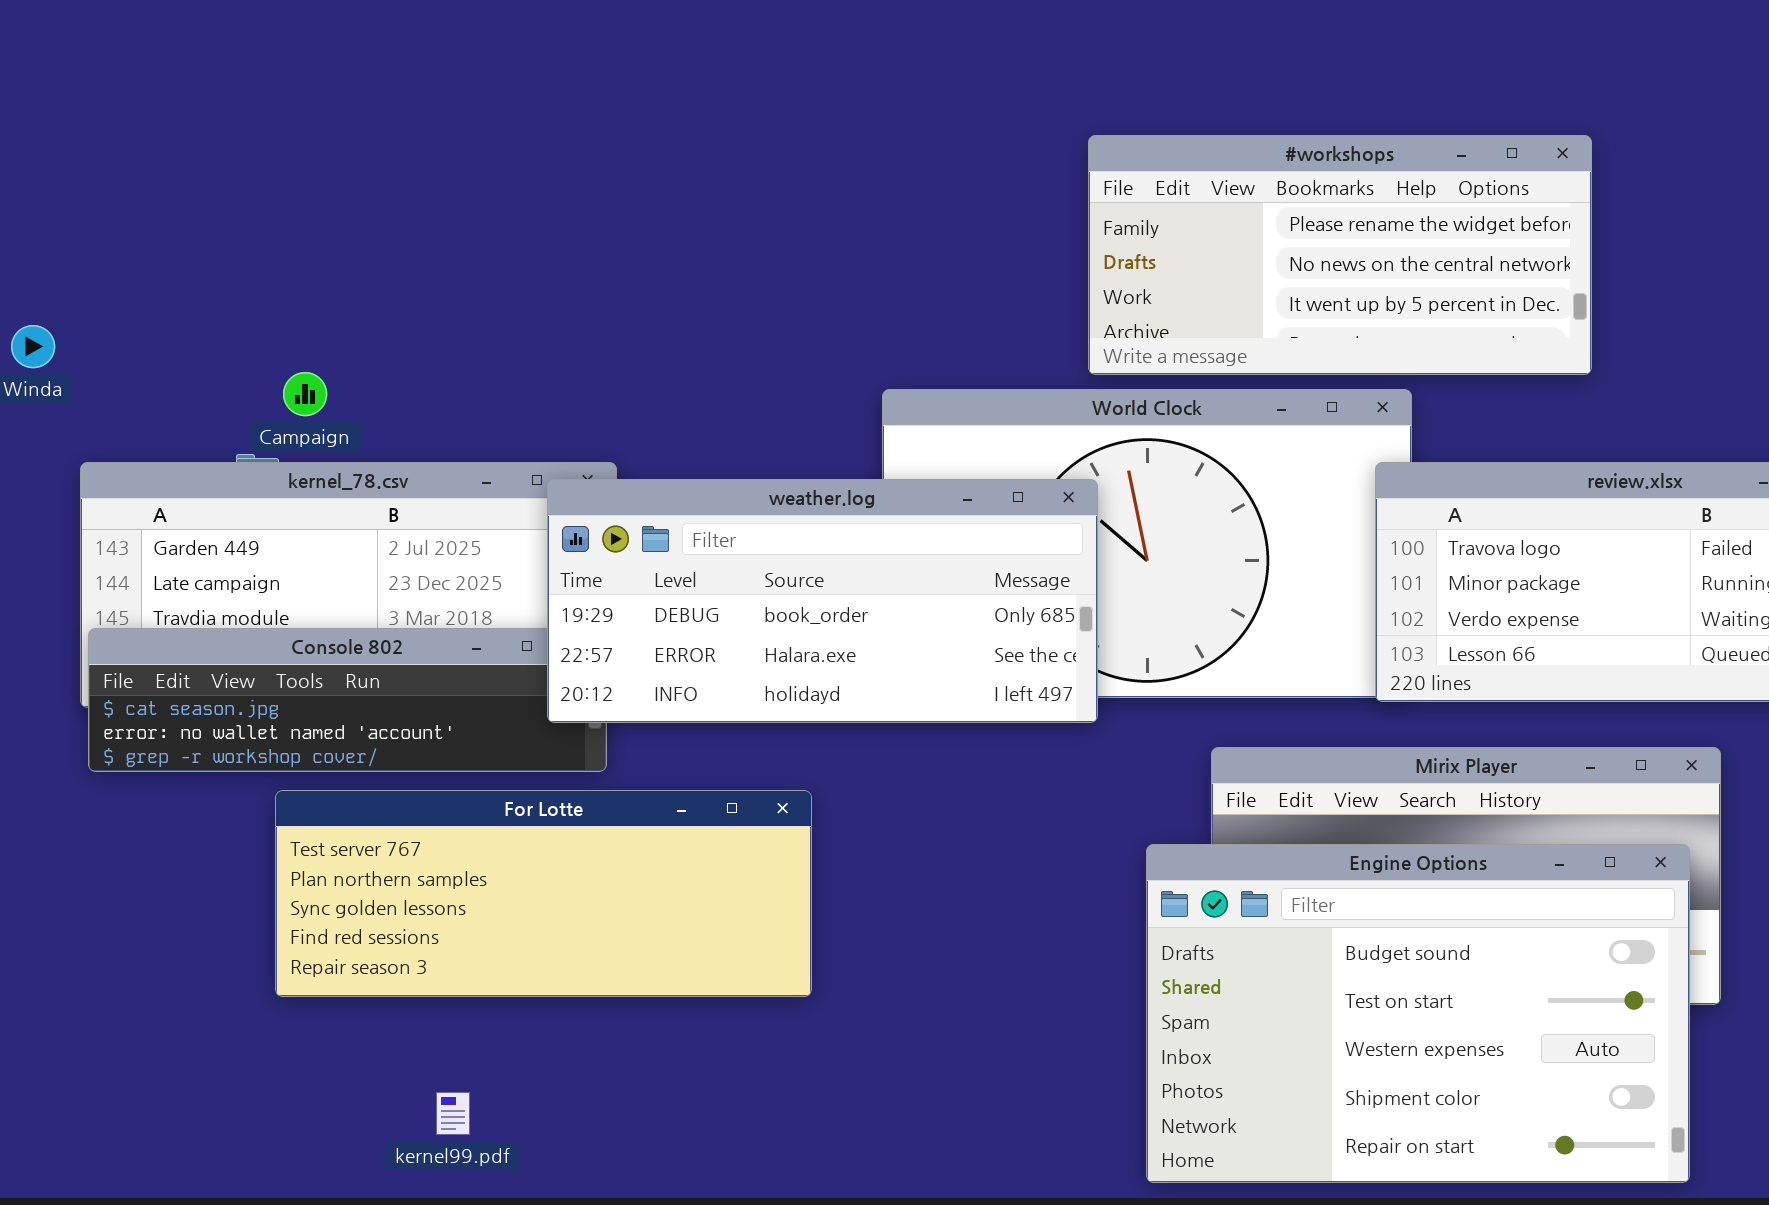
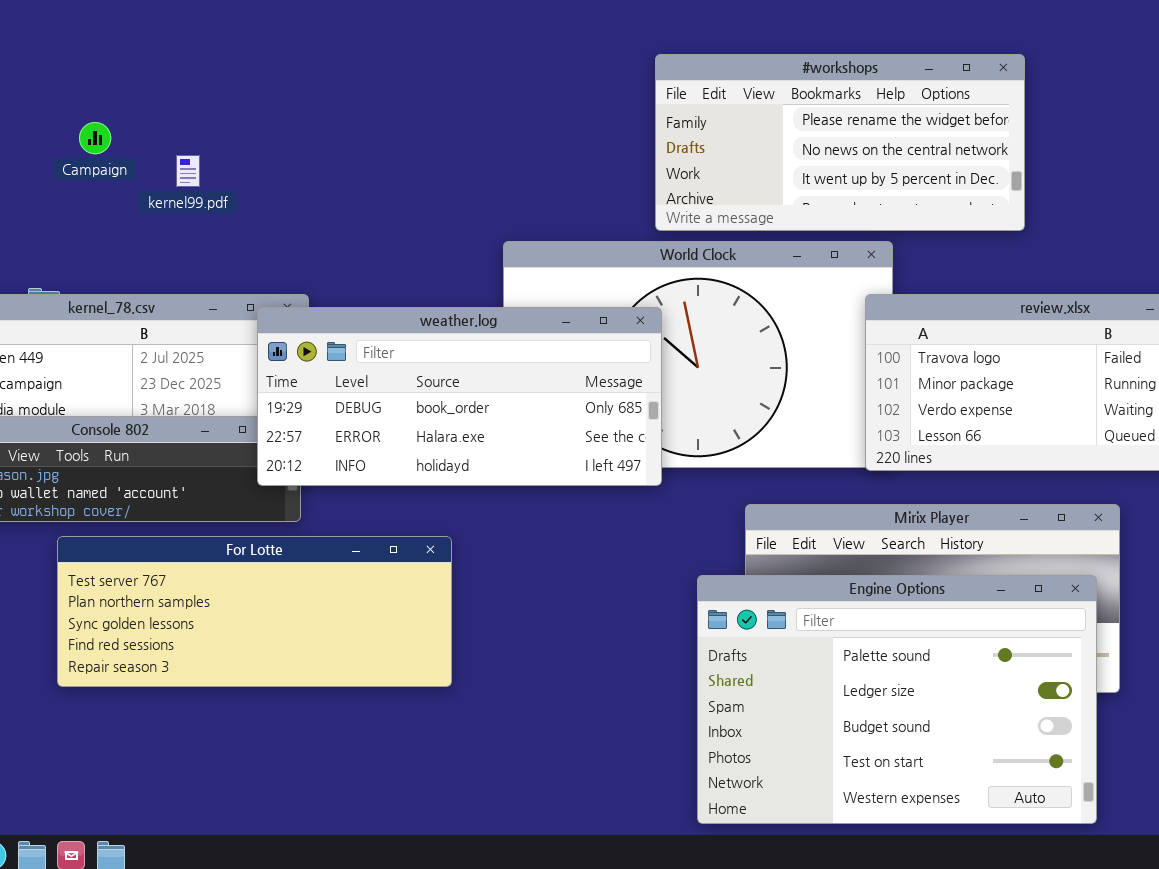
Campaign: [283,372,327,416] -> [79,122,111,154], moved
Engine Options: [1146,844,1690,1183] -> [697,575,1097,824], scrolled up 2 rows
kernel99.pdf: [436,1092,470,1135] -> [176,155,200,187], moved

